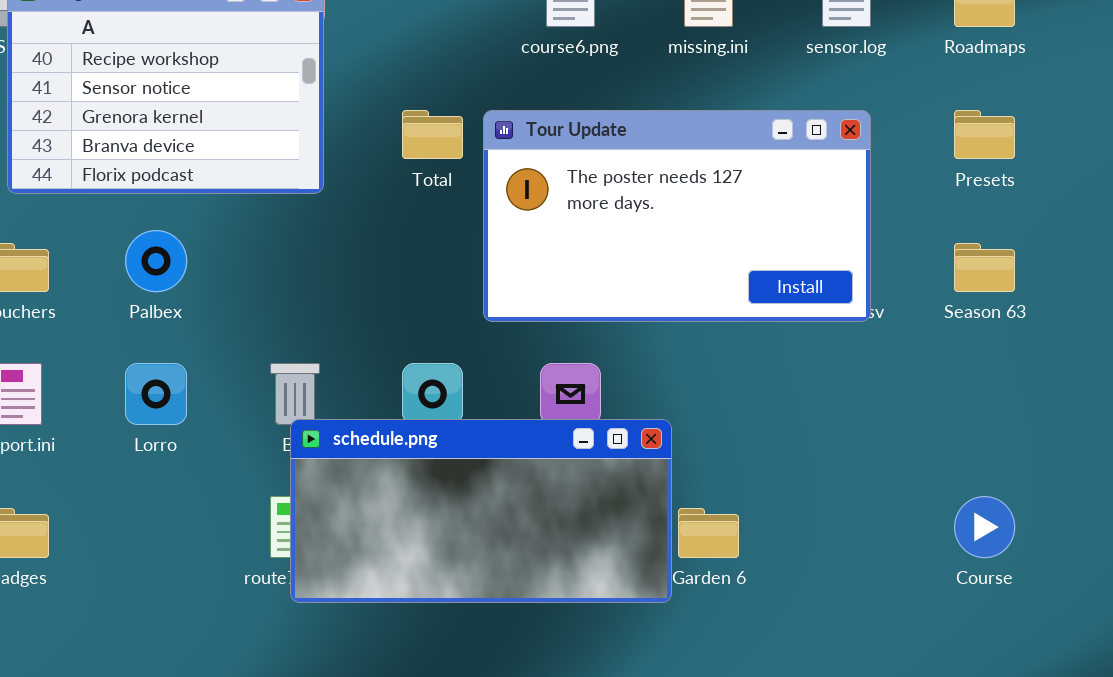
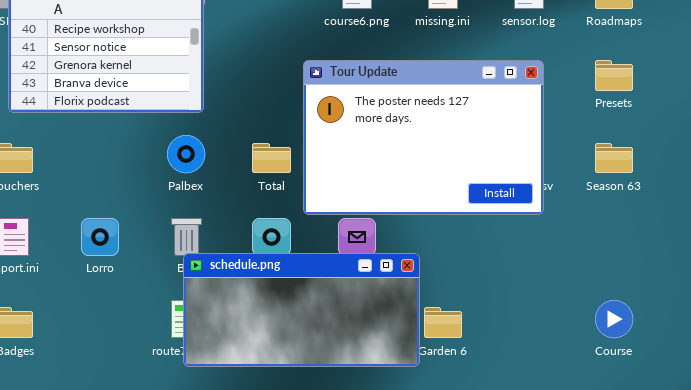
Total: [402,110,463,159] -> [252,143,291,173], moved
Tour Update: [483,110,871,322] -> [303,60,544,215], resized
Palbex: [125,230,187,292] -> [167,135,205,173], moved

